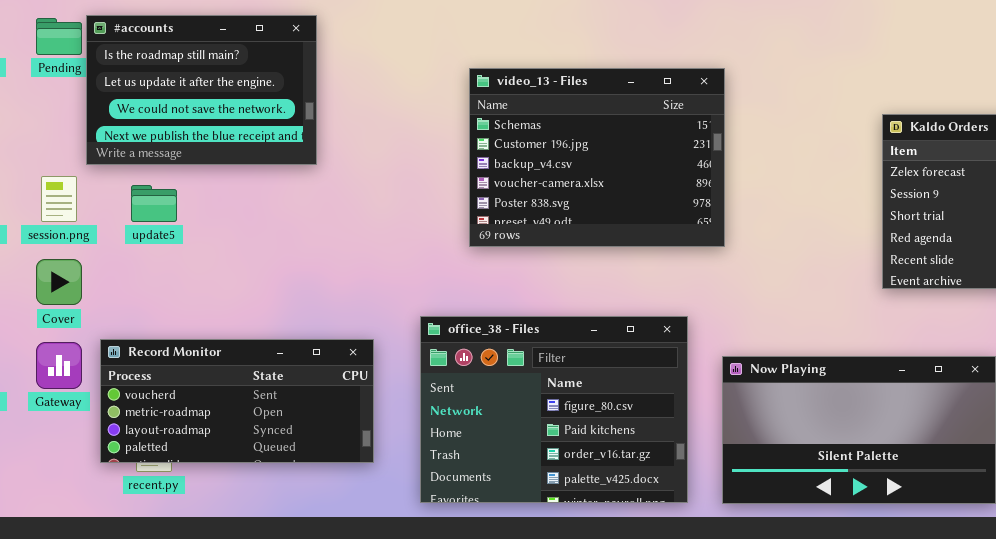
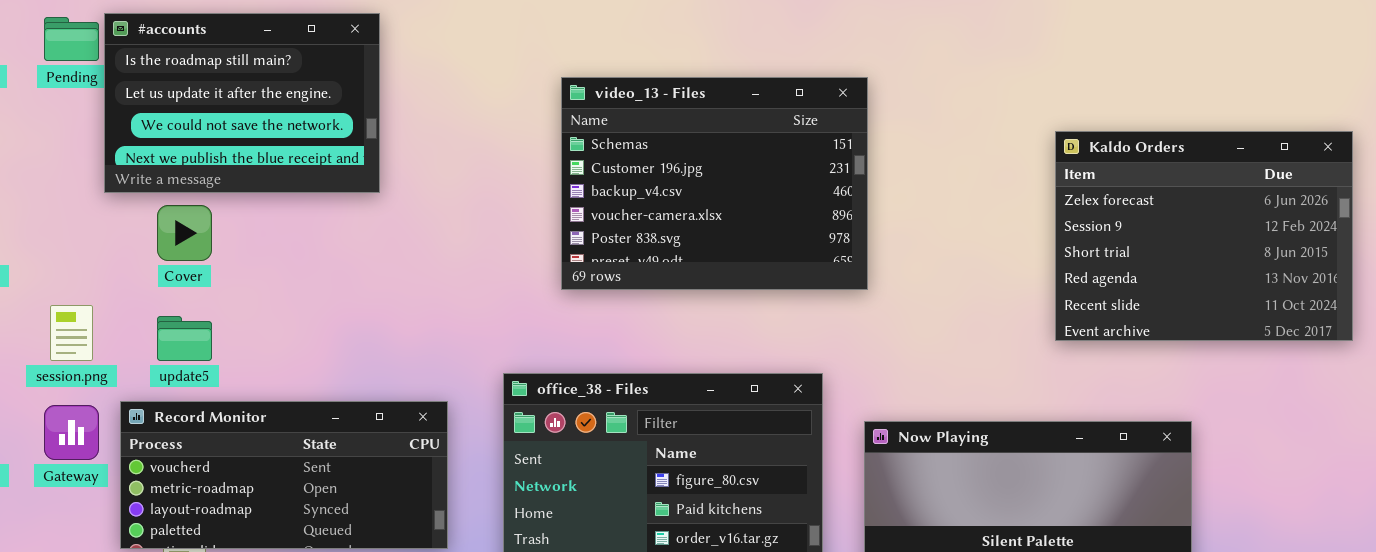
session.png: [41,176,77,222] -> [50,305,93,361], moved
update5: [131,185,177,222] -> [157,316,212,361], moved
Cover: [36,259,82,305] -> [157,205,212,261], moved

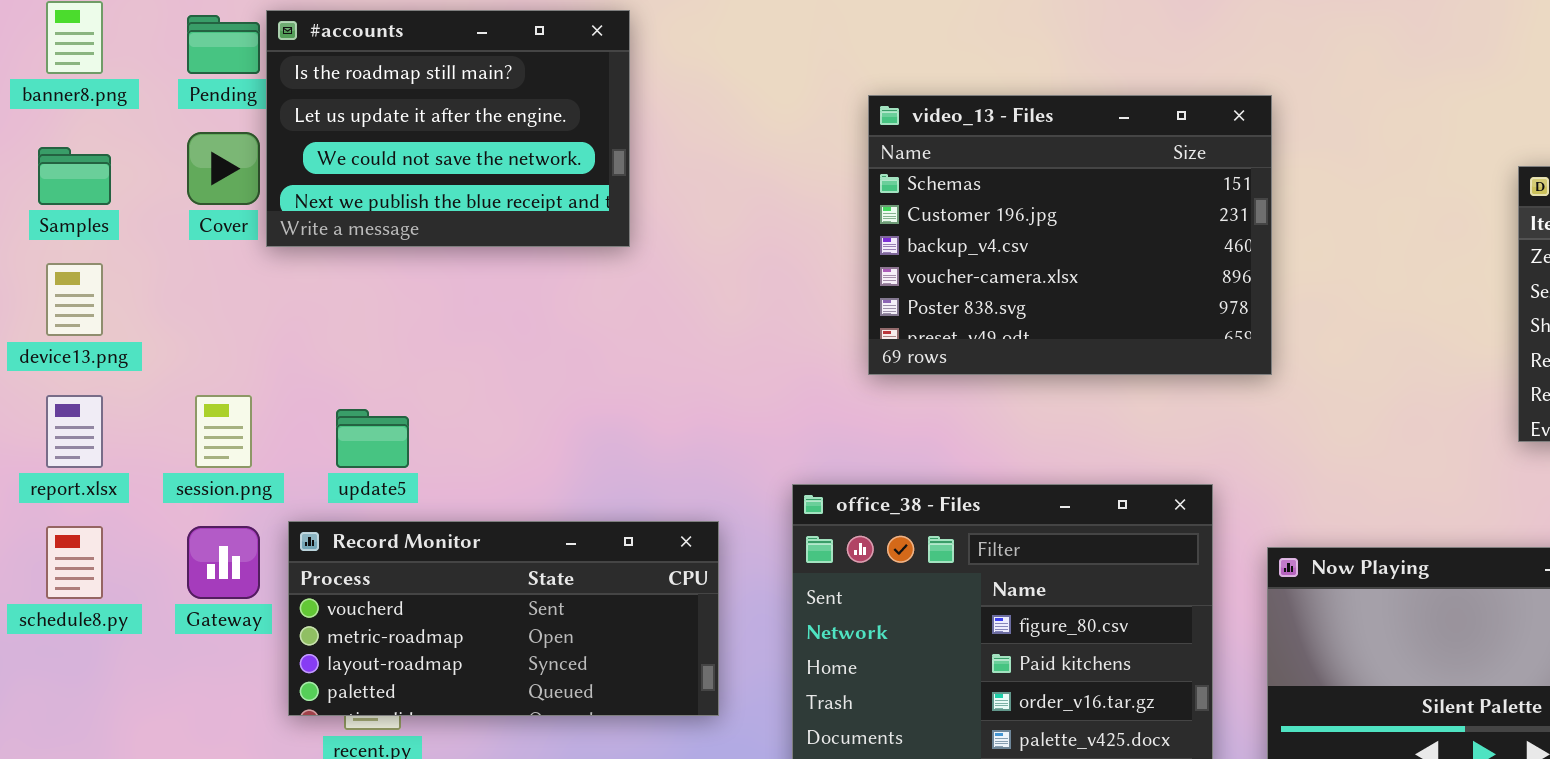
Cover: [157,205,212,261] -> [187,132,260,205], moved

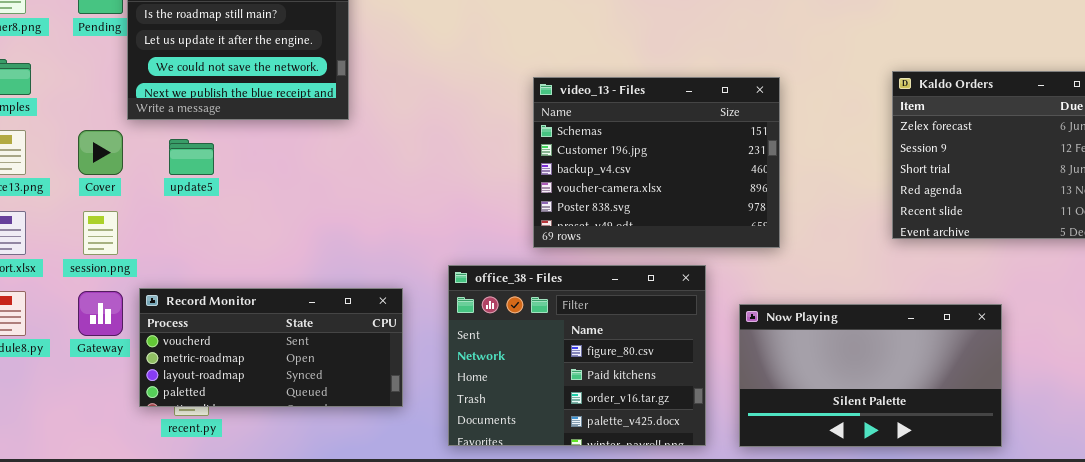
video_13 - Files: [868,95,1272,375] -> [533,77,780,248], moved
Cover: [187,132,260,205] -> [78,130,123,175], moved
update5: [336,409,409,468] -> [169,139,214,175], moved

